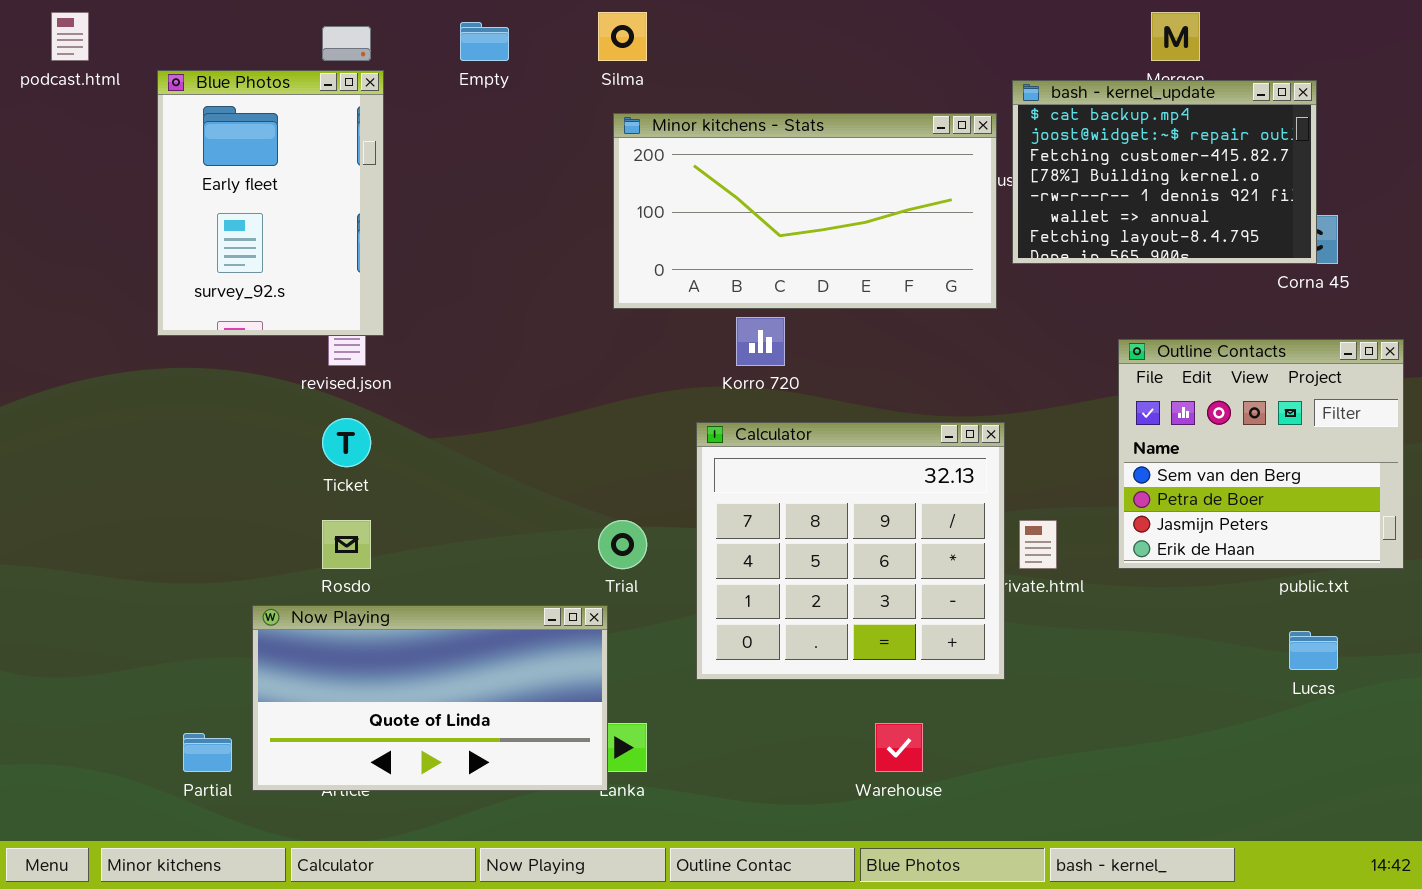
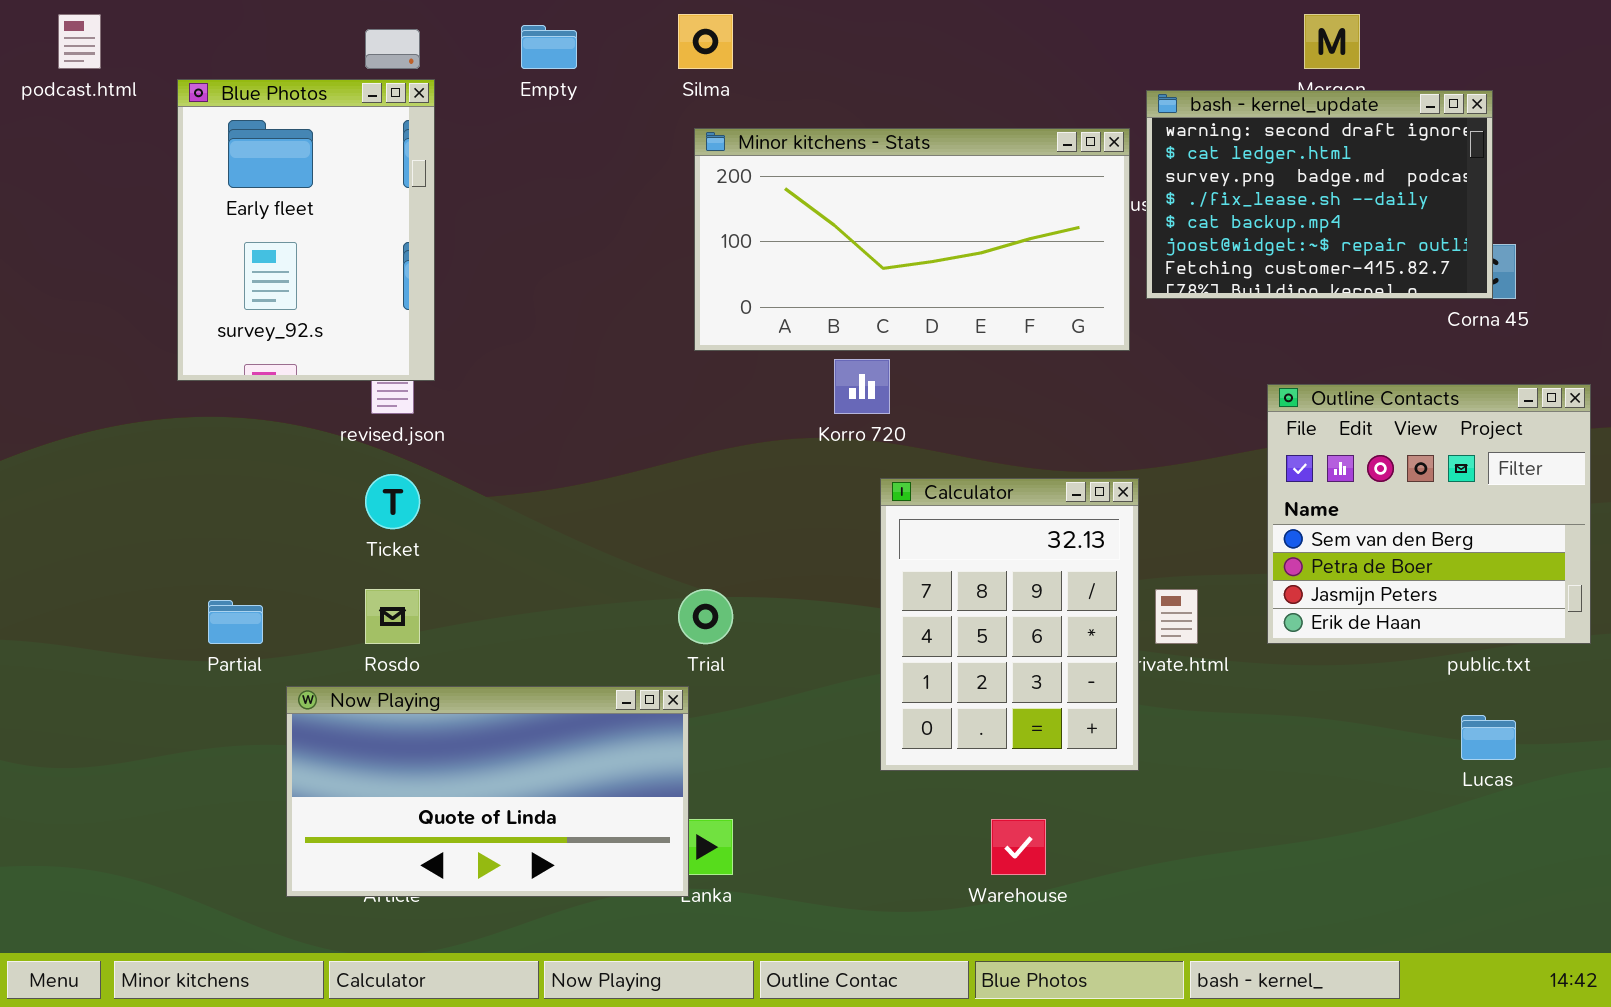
bash - kernel_update: [1012,80,1317,264] -> [1146,90,1493,299], scrolled up 4 rows
Calculator: [696,422,1005,680] -> [880,478,1139,771], resized
Partial: [183,733,232,772] -> [208,600,263,644], moved

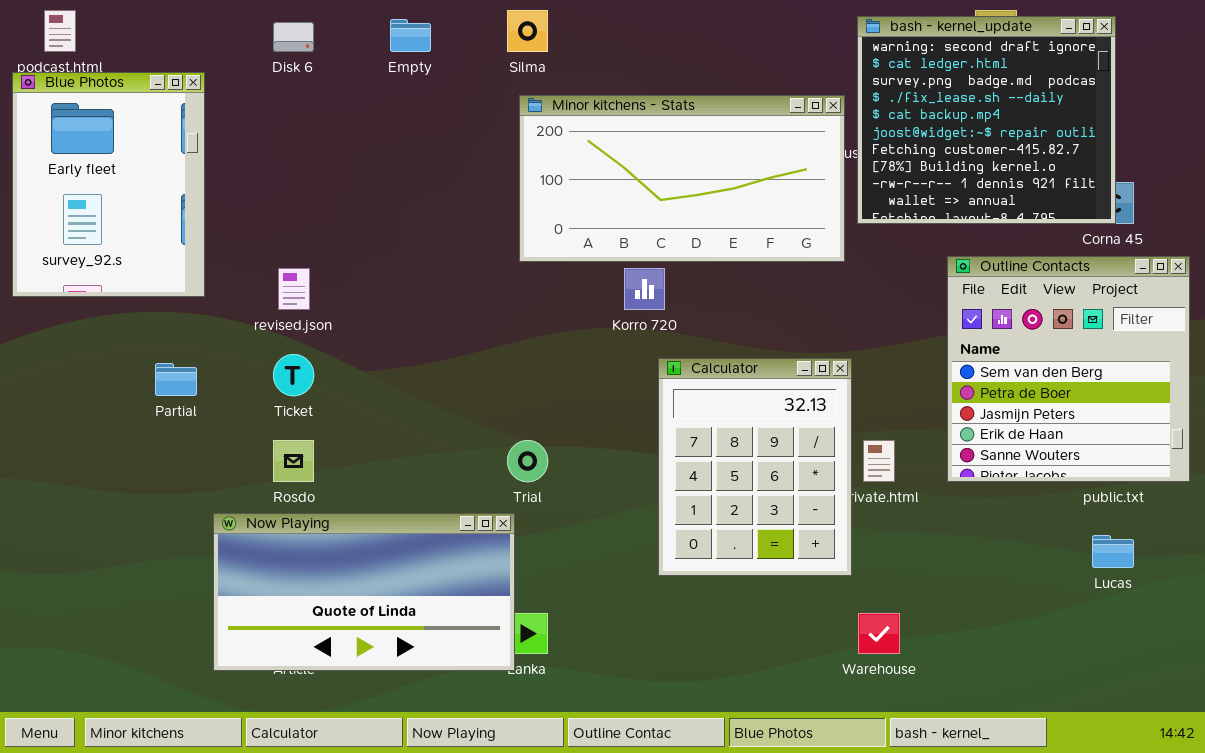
Blue Photos: [177,79,435,381] -> [12,72,205,297], moved
bash - kernel_update: [1146,90,1493,299] -> [857,16,1116,224], resized
Outline Contacts: [1267,384,1591,644] -> [947,256,1190,482], resized
Partial: [208,600,263,644] -> [155,363,197,396], moved
Warehouse: [991,819,1046,875] -> [858,613,900,654], moved

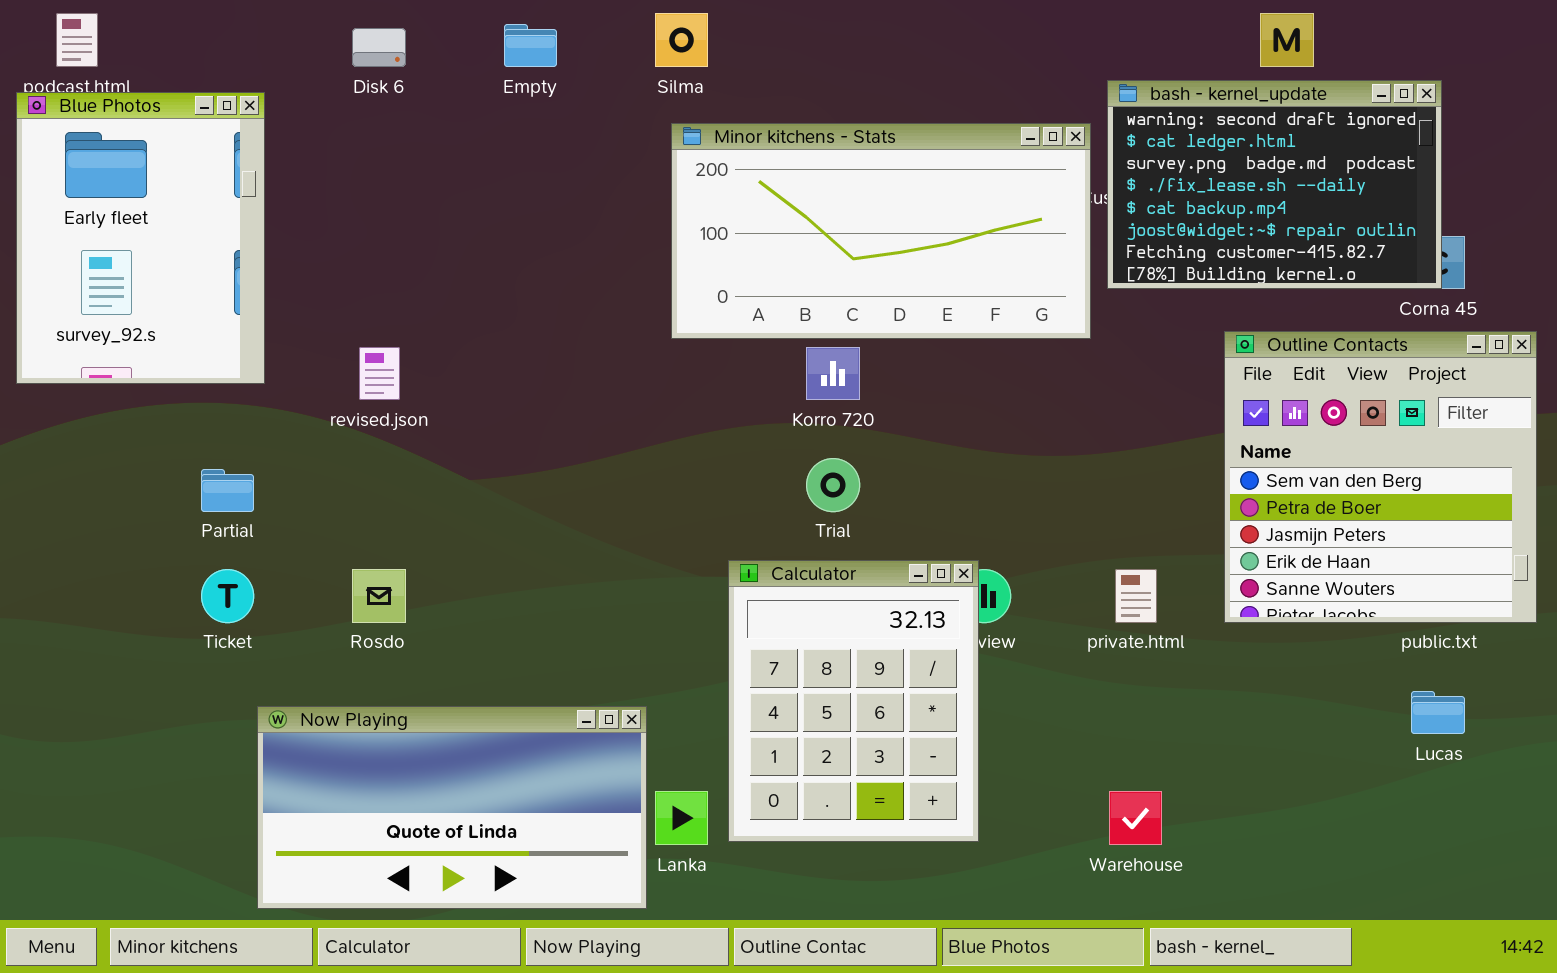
bash - kernel_update: [857,16,1116,224] -> [1107,80,1442,289], resized
Ticket: [273,354,314,396] -> [201,569,254,623], moved
Calculator: [658,358,852,576] -> [728,560,979,842], moved
Trial: [507,440,548,482] -> [806,458,860,512], moved
Now Playing: [213,513,515,671] -> [257,706,647,909], moved

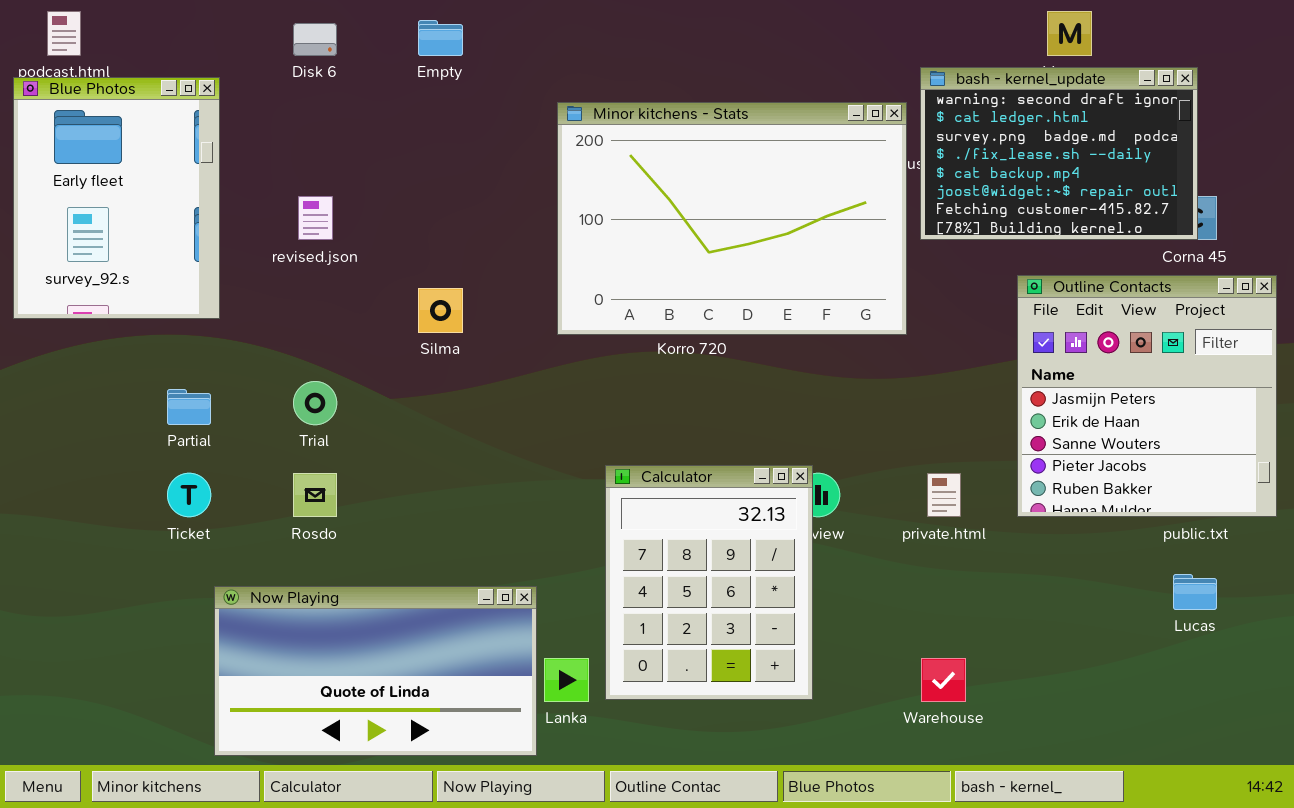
Silma: [655,13,708,67] -> [418,288,463,333], moved
Minor kitchens - Stats: [671,123,1091,339] -> [557,102,907,335], resized
Outline Contacts: [1224,331,1537,623] -> [1017,275,1277,517], scrolled down 2 rows
revised.json: [359,347,400,400] -> [298,196,333,240], moved
Trial: [806,458,860,512] -> [293,381,337,425], moved

